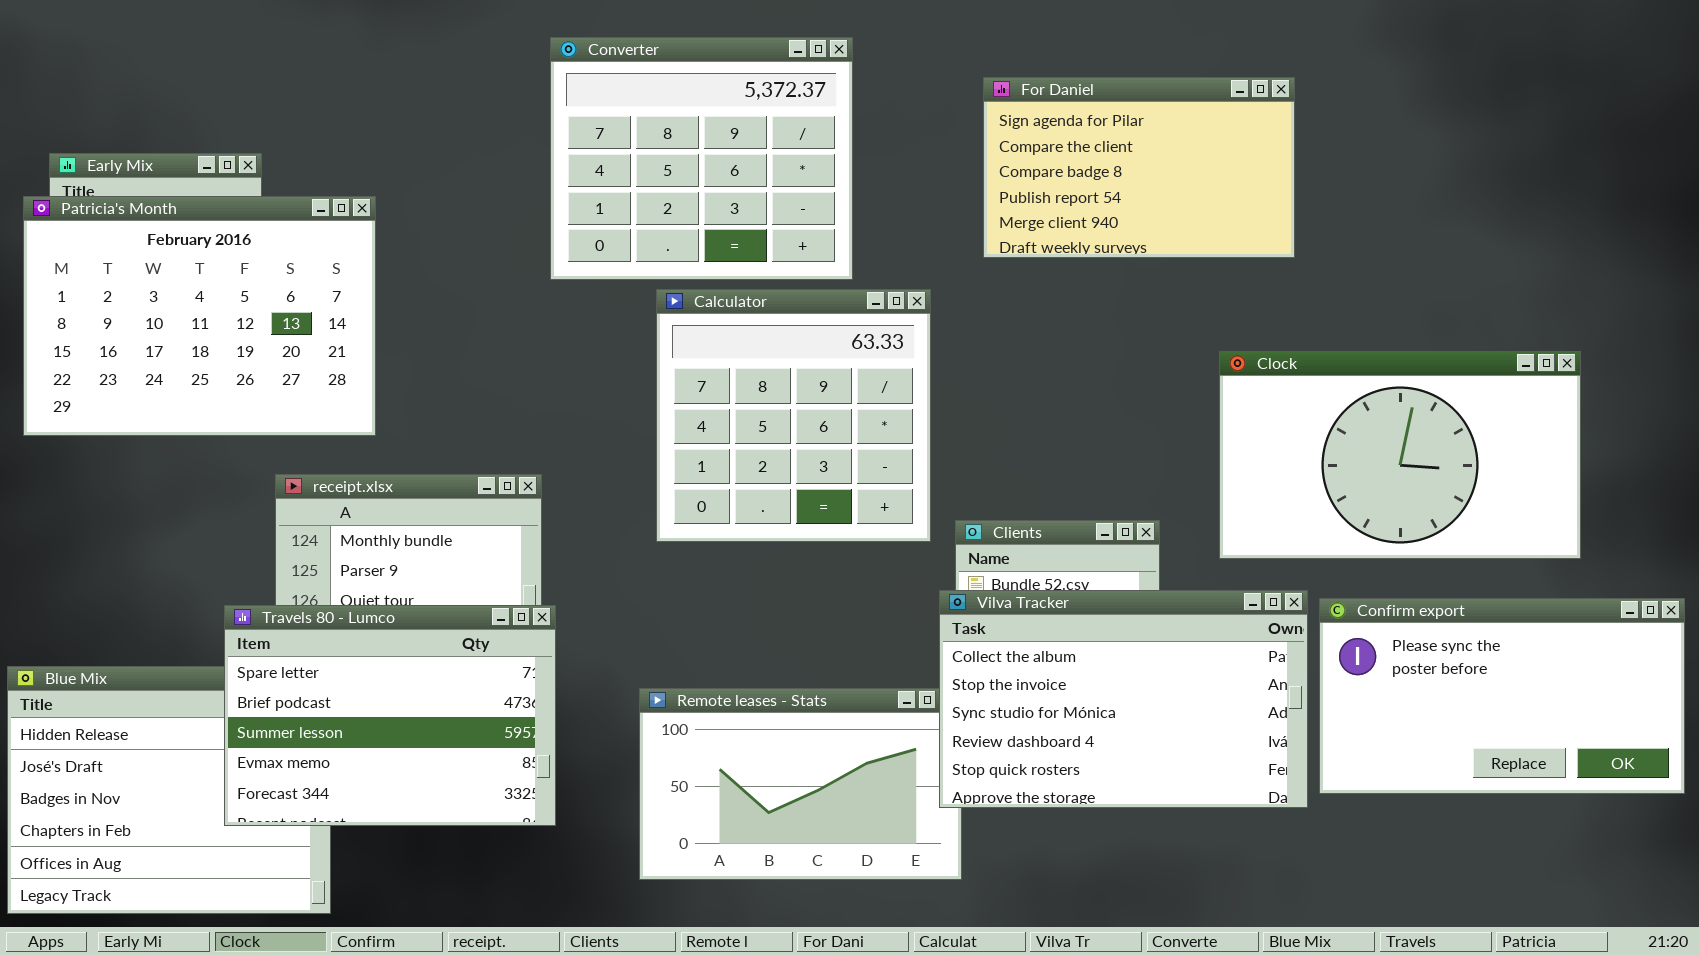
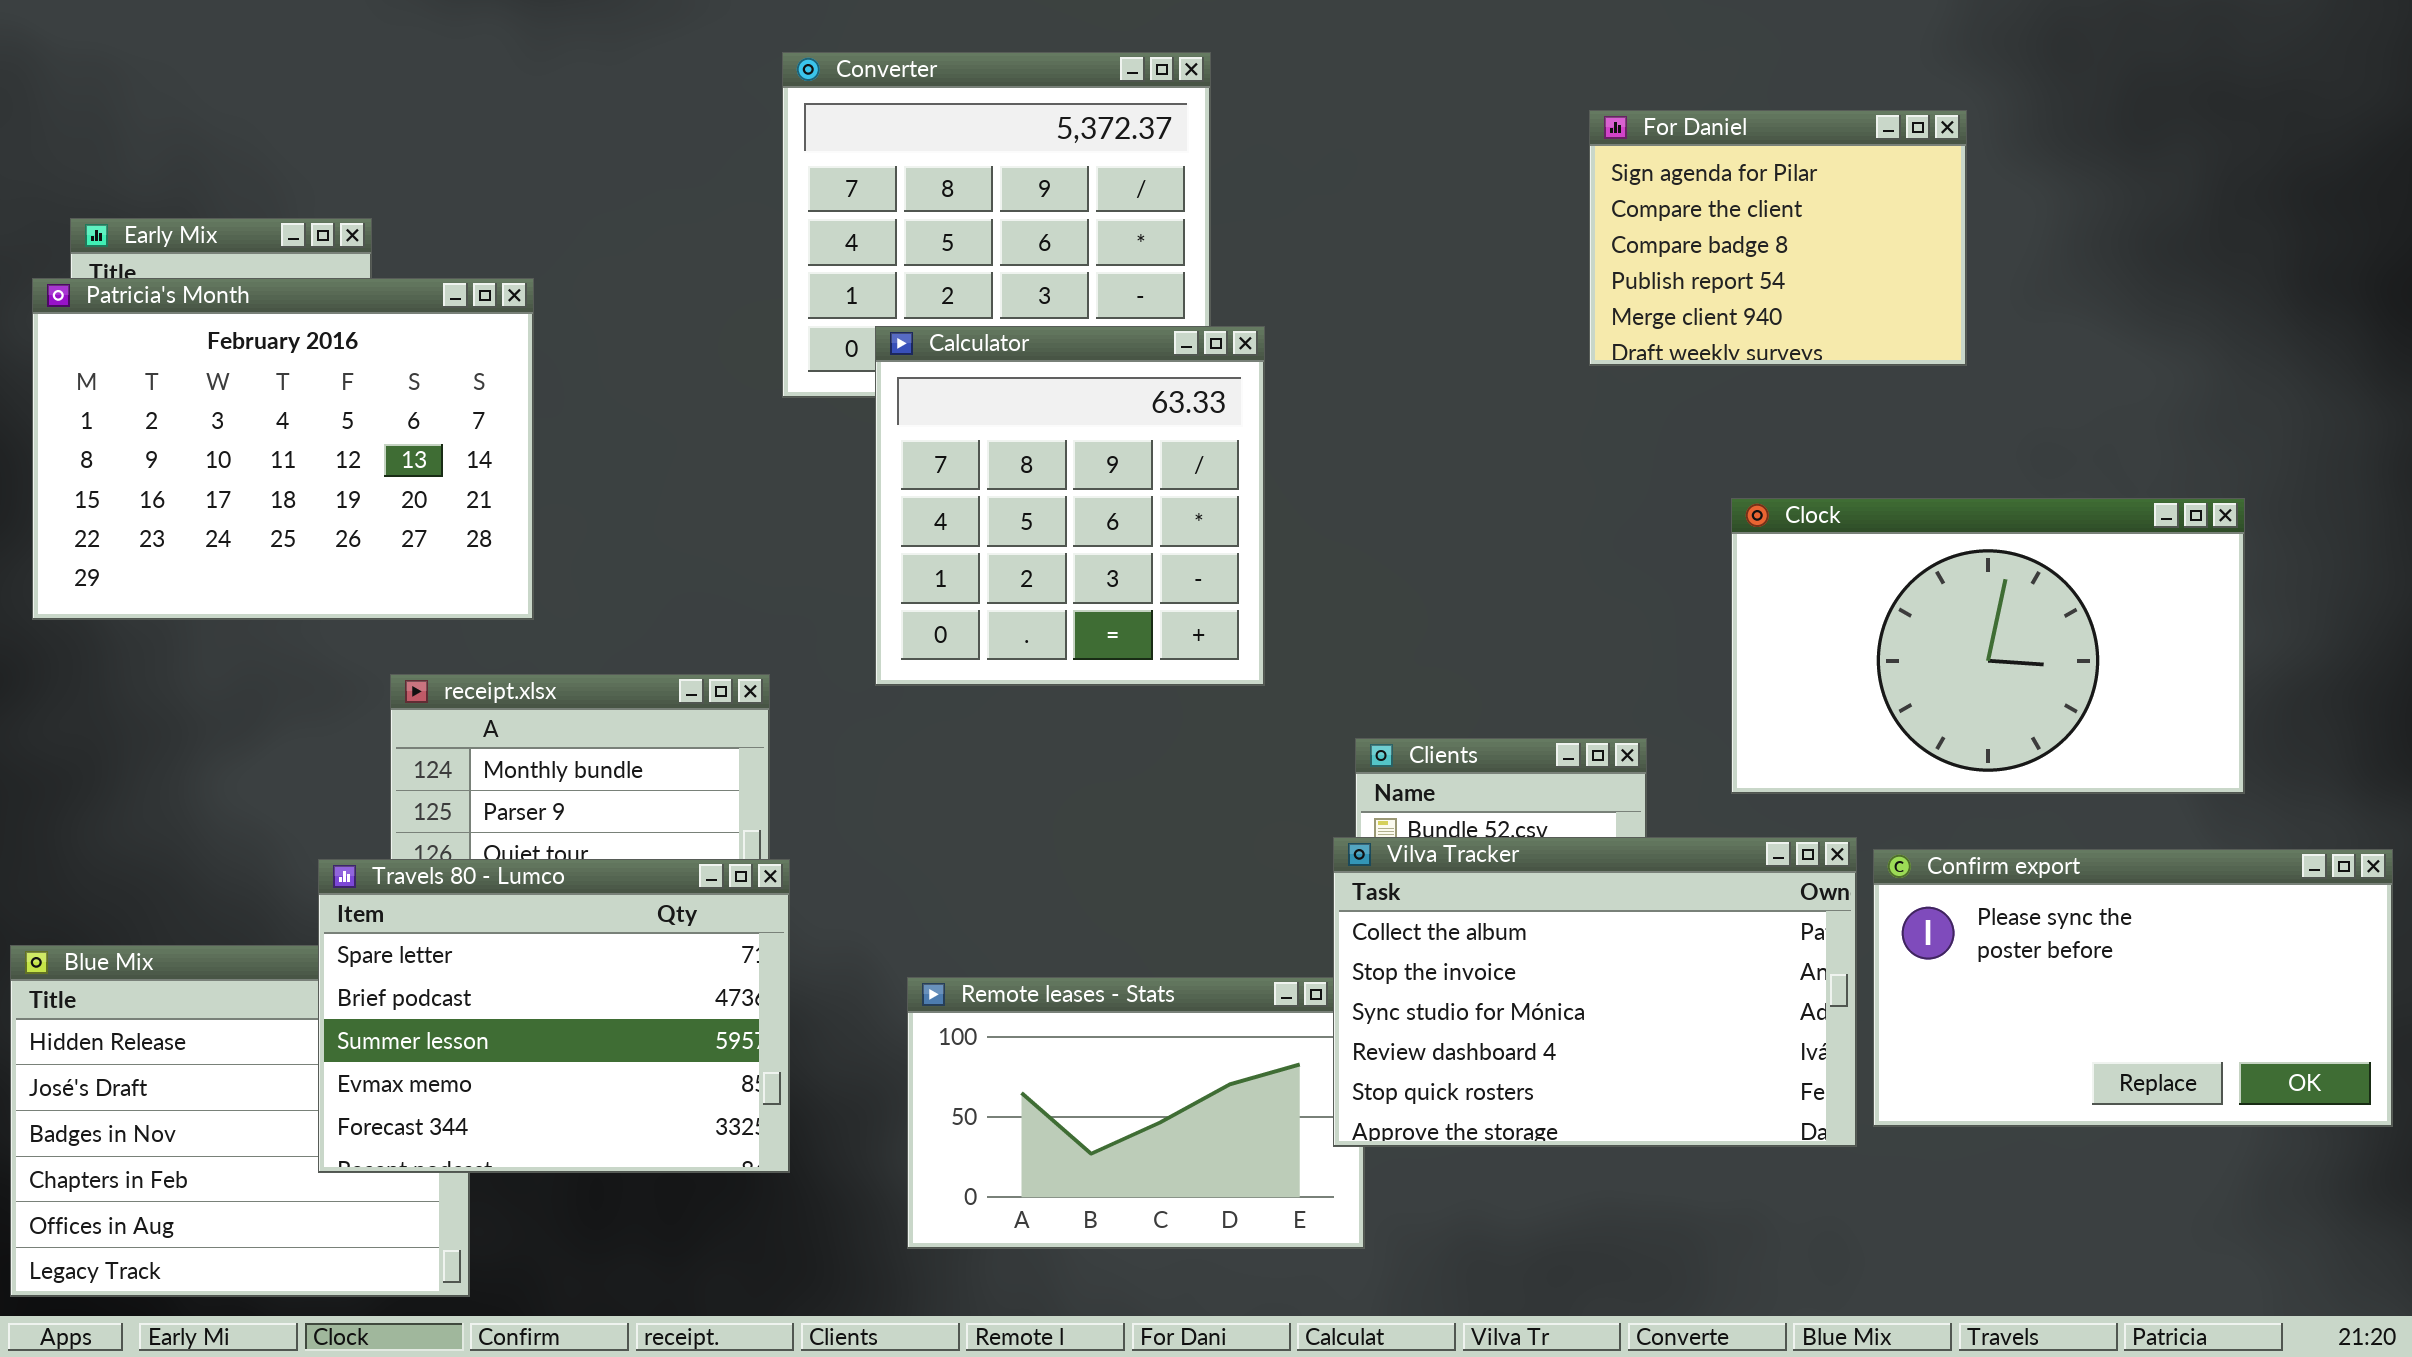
For Daniel: [983,77,1295,258] -> [1589,110,1967,366], moved, resized
Calculator: [656,289,931,542] -> [875,326,1265,686], moved

